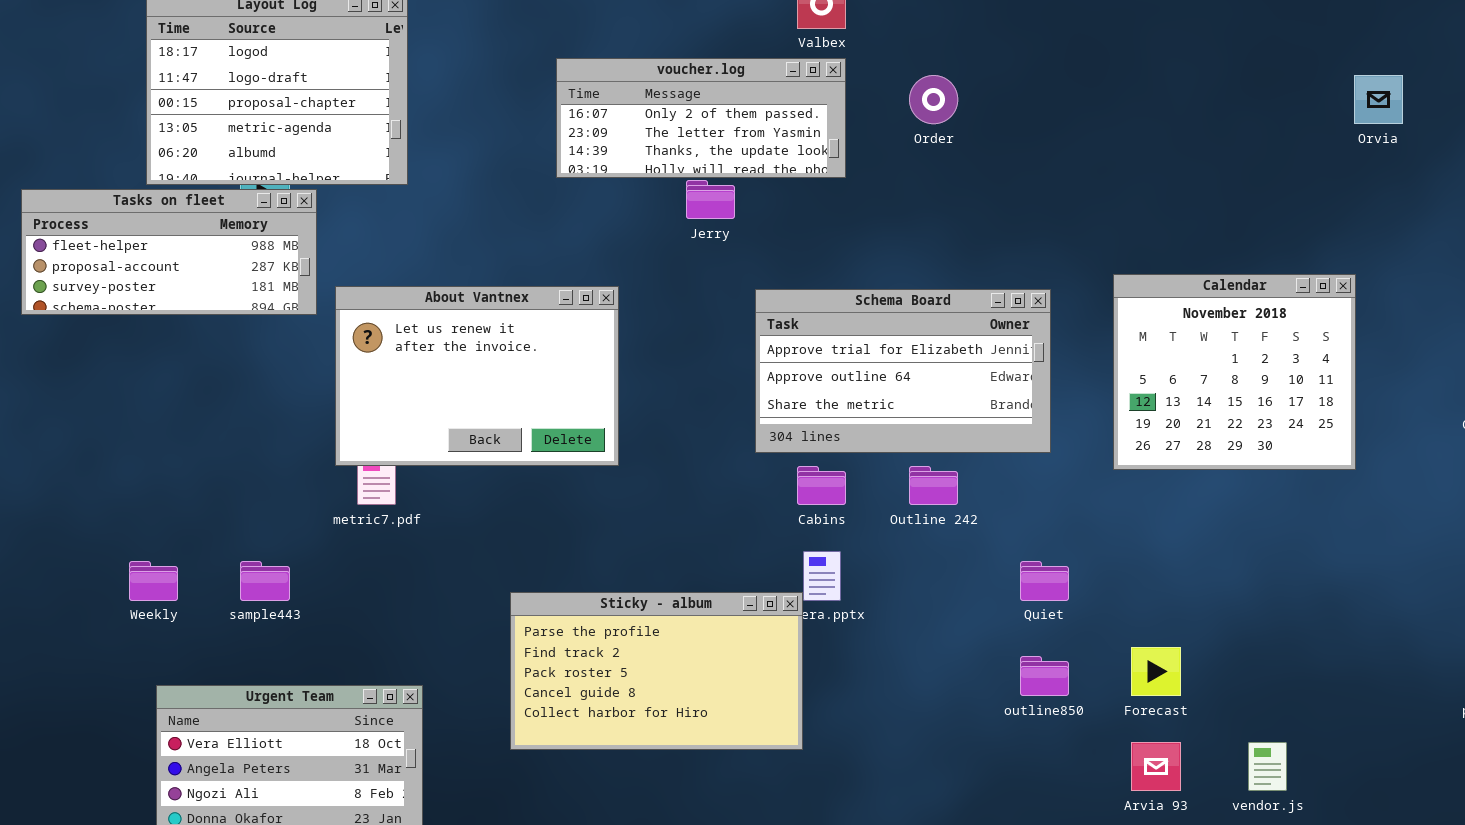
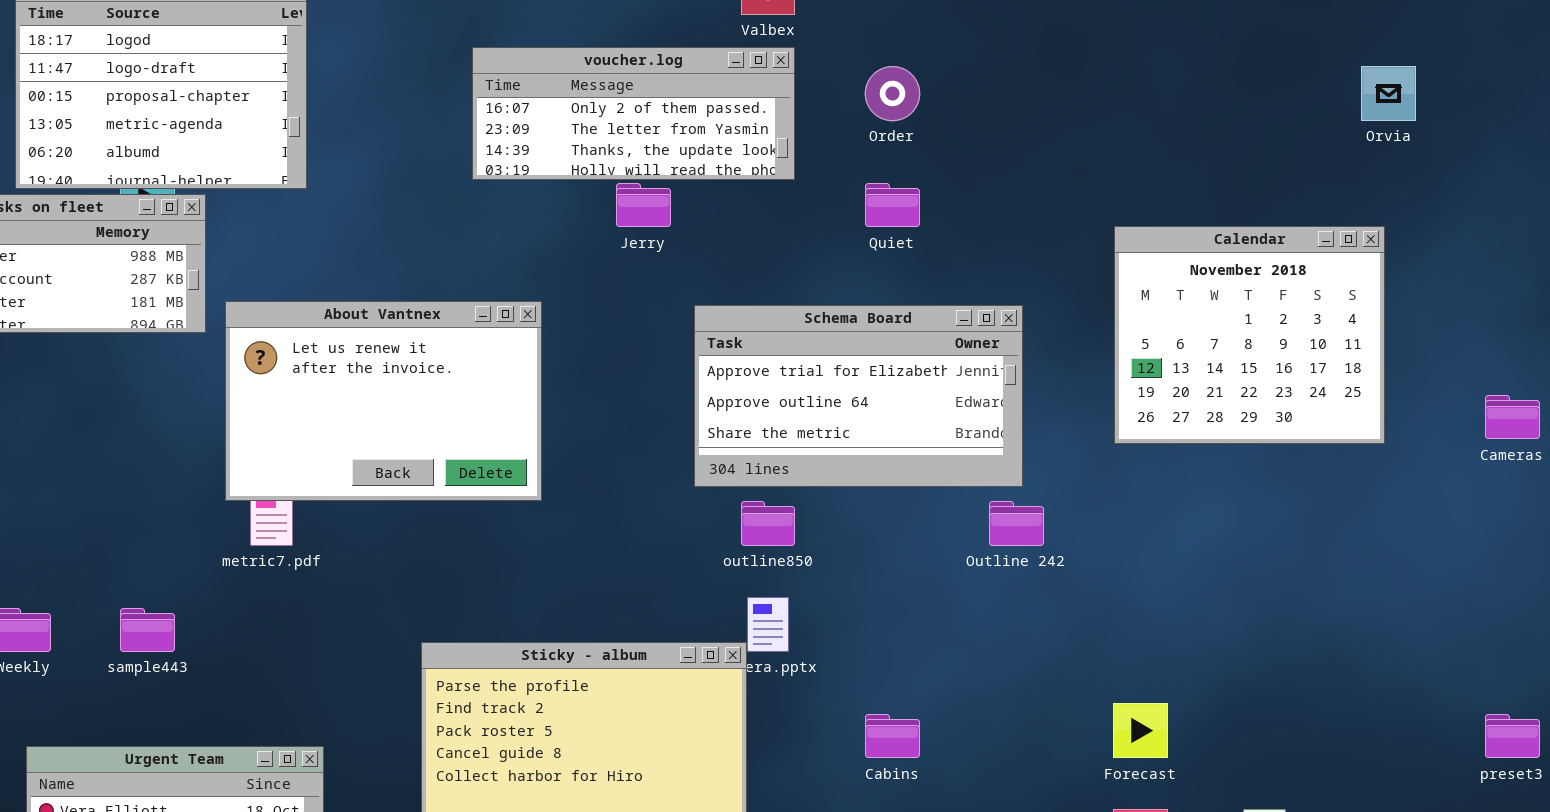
Calendar: [1113,274,1356,470] -> [1114,226,1385,444], moved
Cabins: [797,466,846,505] -> [865,714,920,758], moved
Outline 242: [909,466,958,505] -> [989,501,1044,546], moved
Quiet: [1020,561,1069,601] -> [865,183,920,227], moved
outline850: [1020,656,1069,696] -> [741,501,795,546], moved

